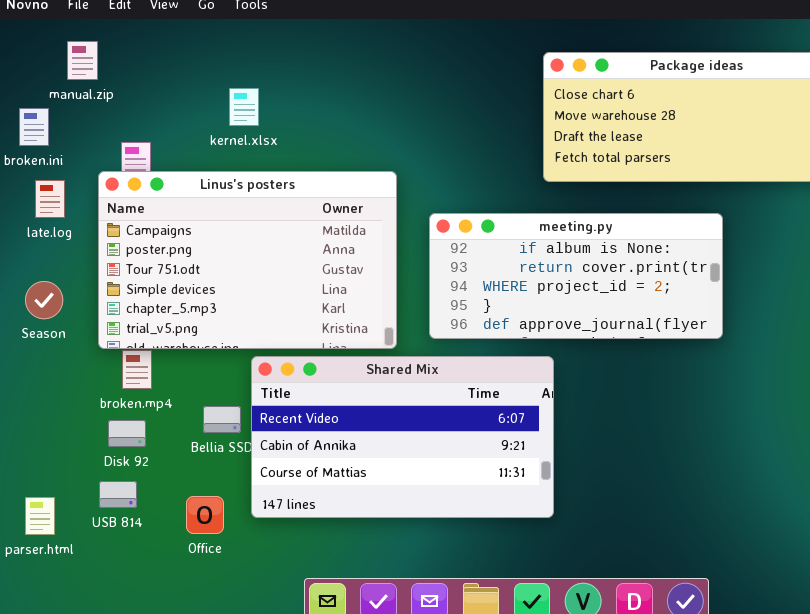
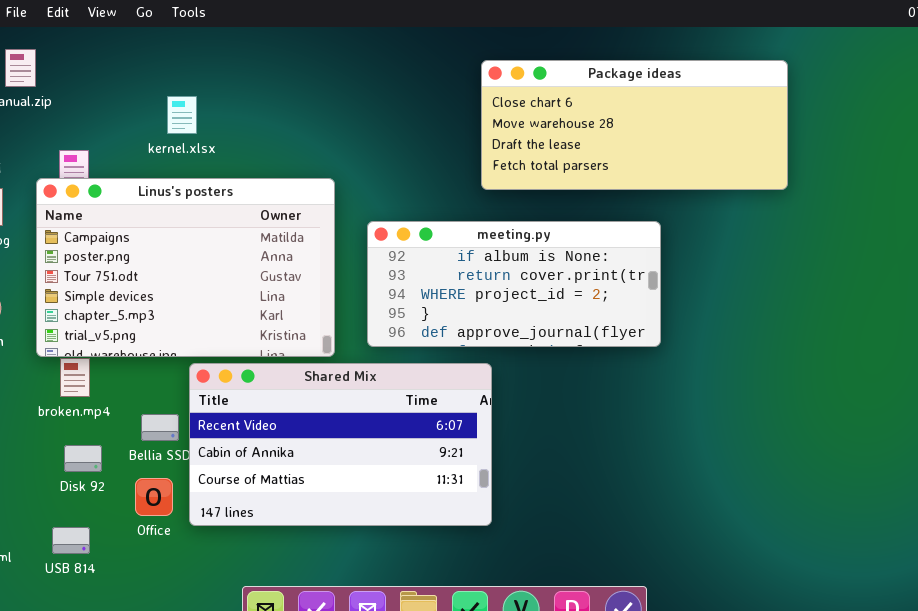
Disk 92: [108,420,146,447] -> [64,445,102,472], moved
USB 814: [99,481,137,508] -> [52,527,90,554], moved
Office: [186,496,224,534] -> [135,478,173,516], moved

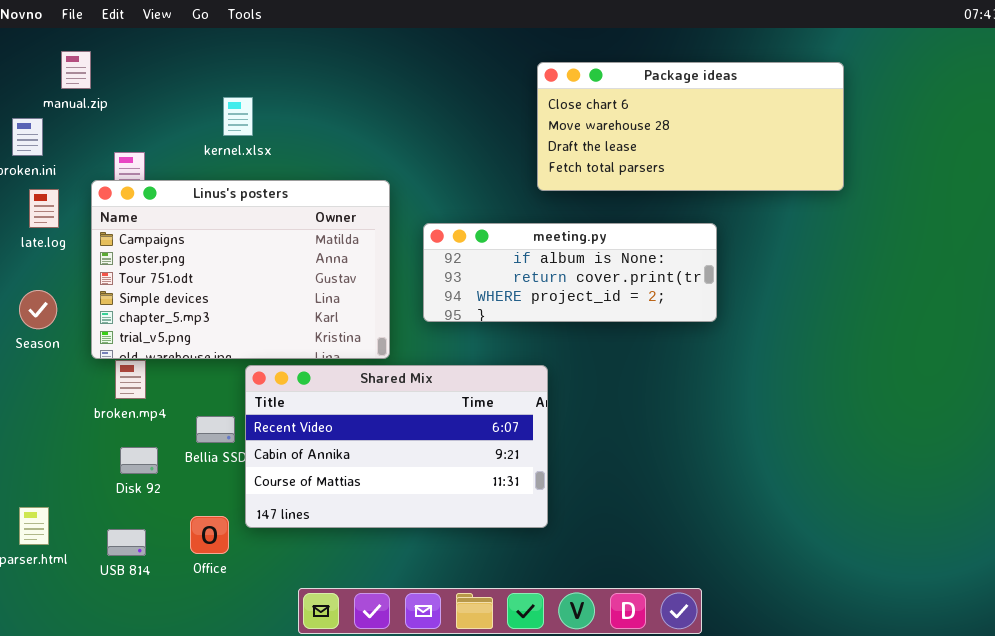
meeting.py: [367,221,661,347] -> [423,223,717,322], resized
Office: [135,478,173,516] -> [190,516,229,554], moved

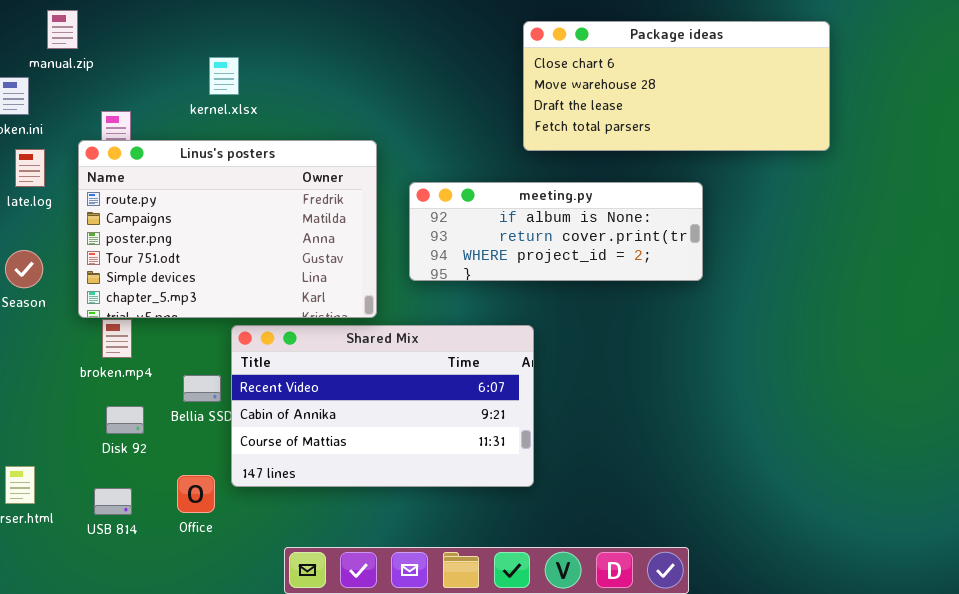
Linus's posters: [91,180,390,359] -> [78,140,377,318], scrolled up 1 row

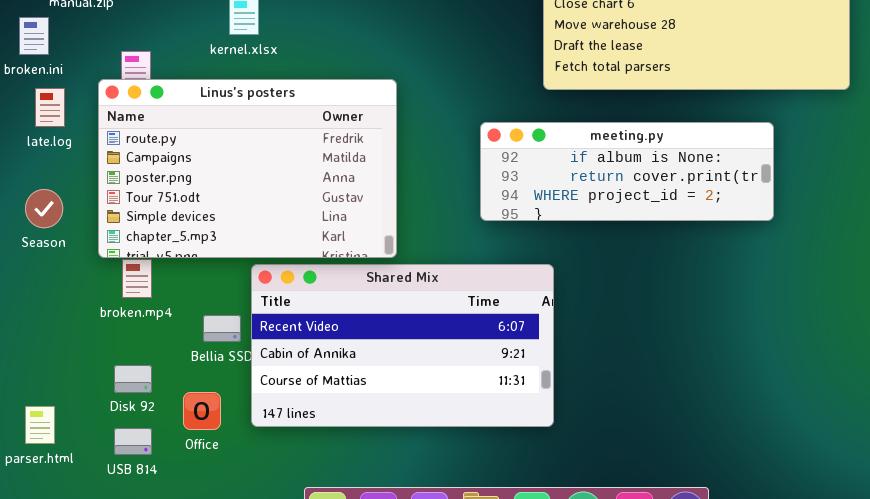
meeting.py: [409,182,703,281] -> [480,122,774,221], moved
Disk 92: [106,406,144,434] -> [114,365,152,393], moved
Office: [177,475,215,513] -> [183,392,221,430], moved

